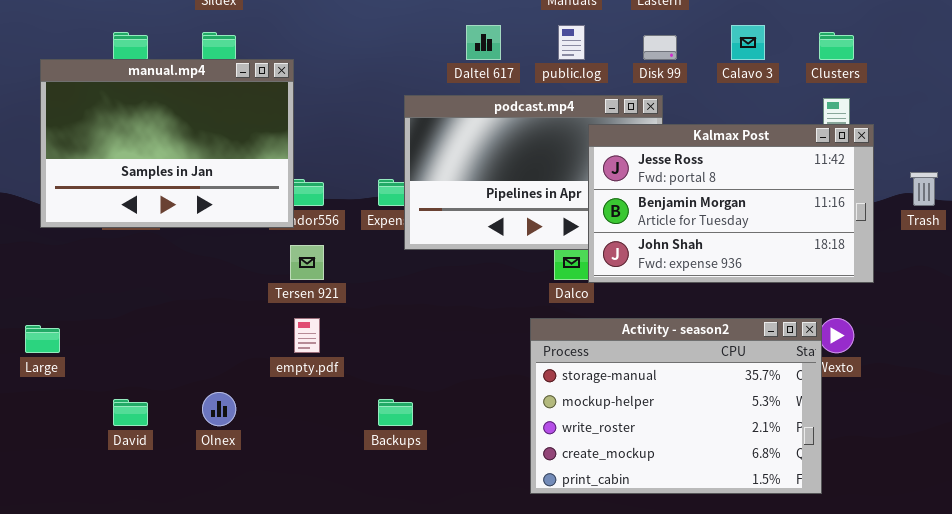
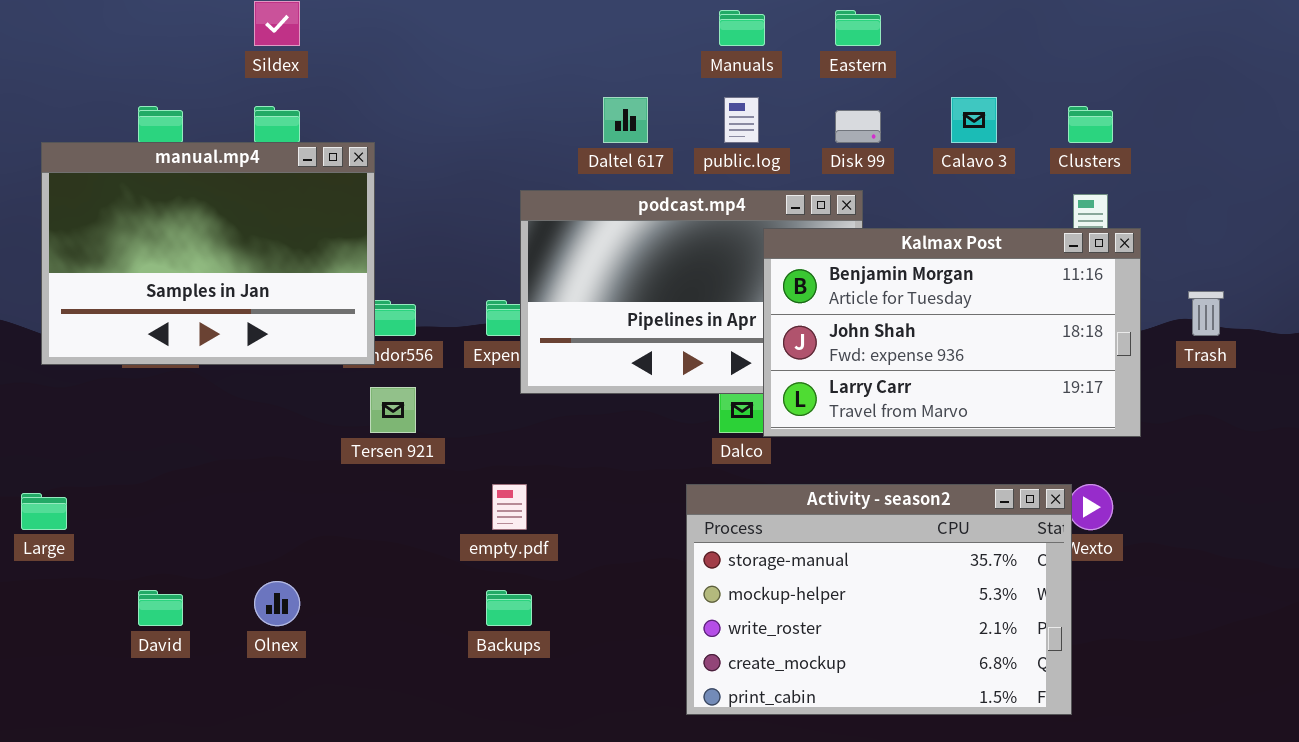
Kalmax Post: [588,124,874,283] -> [763,228,1141,437], scrolled down 1 row
empty.pdf: [294,318,320,353] -> [492,484,527,530], moved

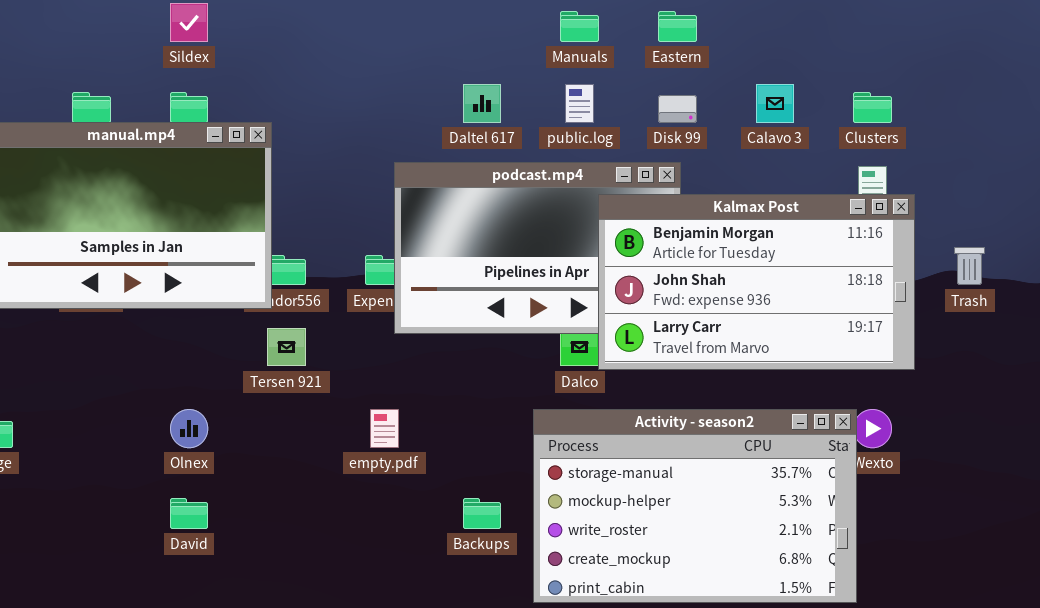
Olnex: [254,581,300,626] -> [170,409,208,448], moved
David: [138,590,183,626] -> [170,498,208,529], moved
Backups: [486,590,532,626] -> [463,498,501,529], moved

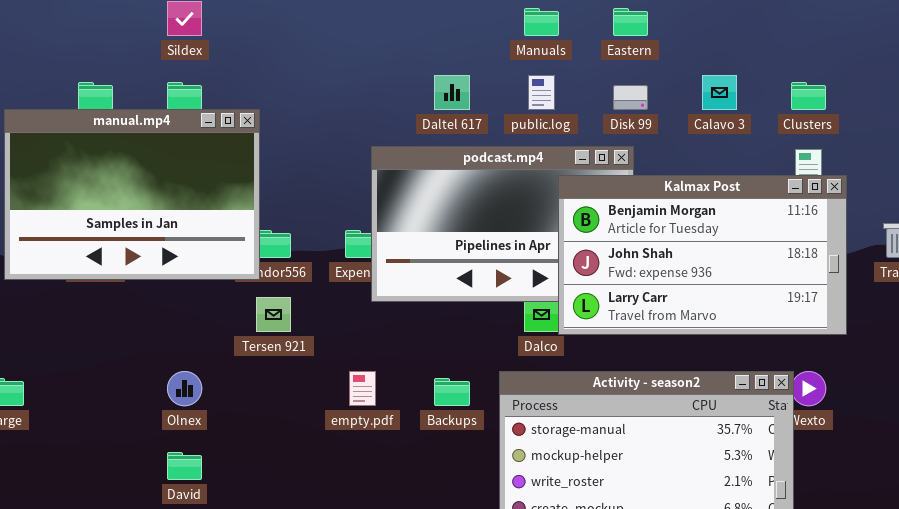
Backups: [463,498,501,529] -> [434,378,470,406], moved

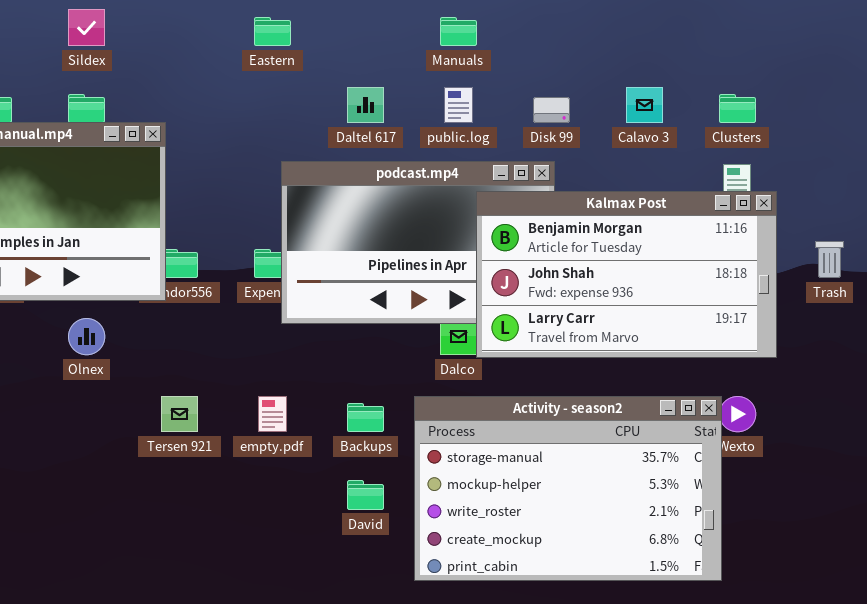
Eastern: [613,8,648,36] -> [254,17,291,46], moved
Tersen 921: [256,297,291,332] -> [161,396,198,432], moved
Olnex: [167,371,202,406] -> [68,318,105,355], moved
David: [167,452,202,480] -> [347,480,384,510], moved

